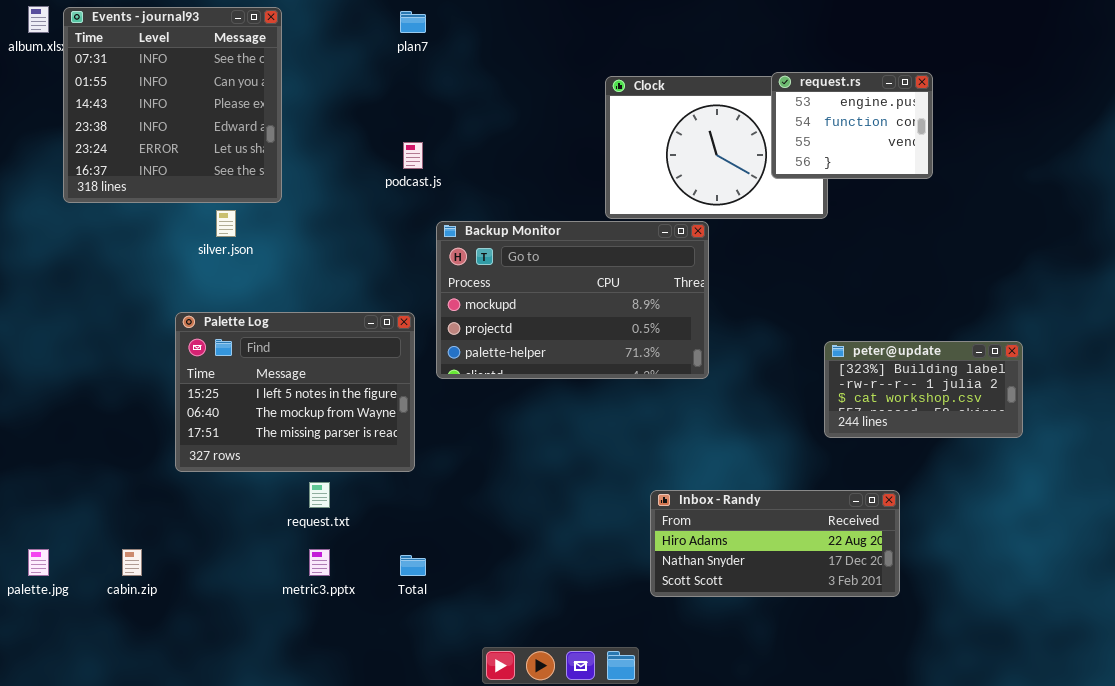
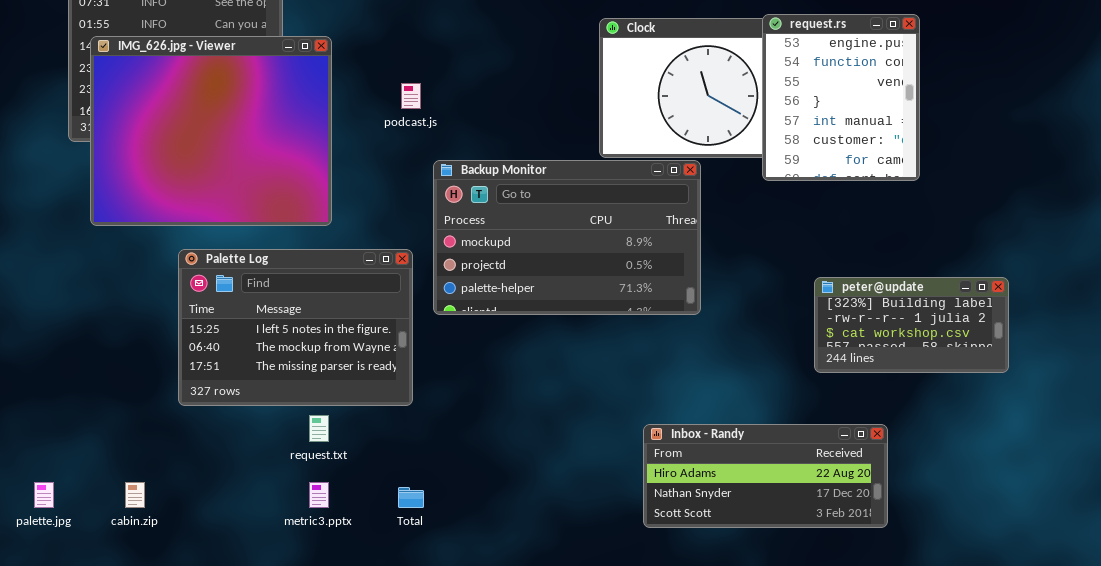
request.rs: [771,72,933,179] -> [762,14,920,181], resized
IMG_626.jpg - Viewer: none -> [90,36,332,226], opened

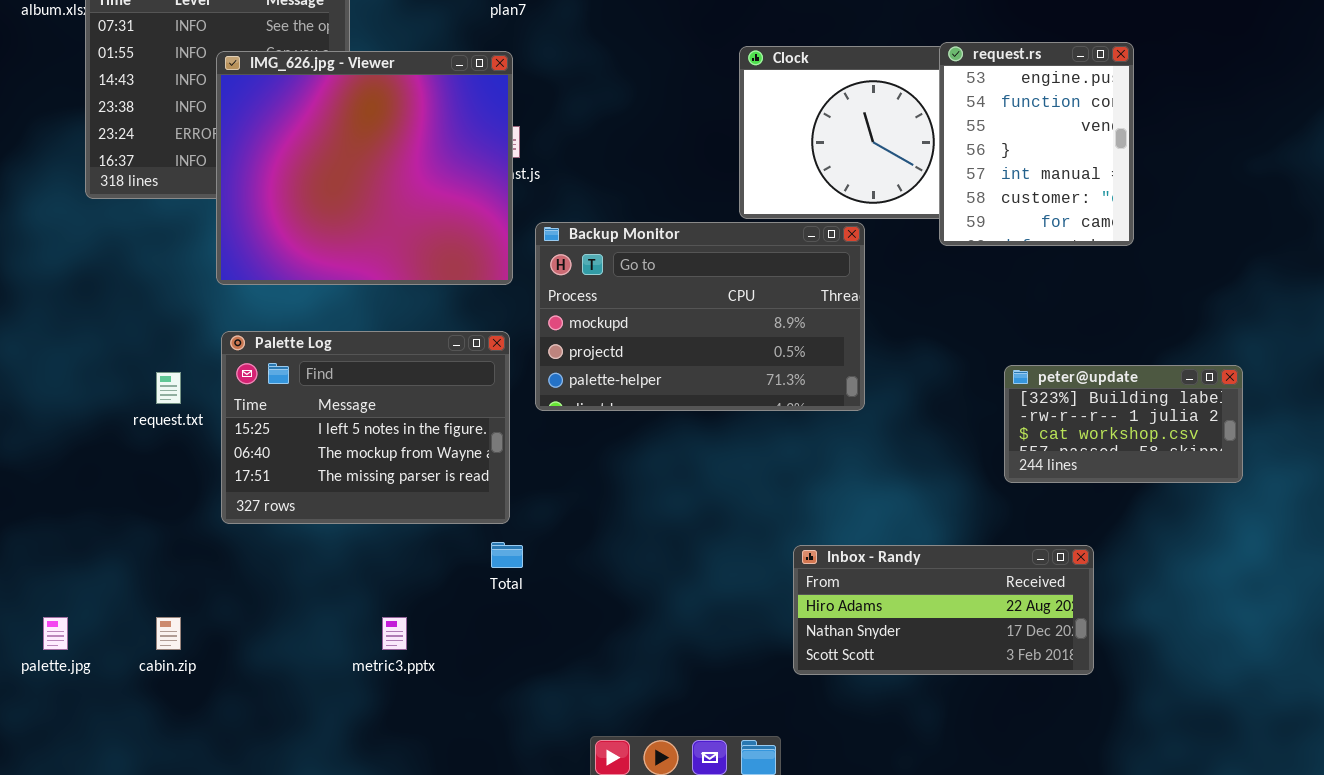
IMG_626.jpg - Viewer: [90,36,332,226] -> [216,51,513,285], moved
request.txt: [309,415,329,442] -> [156,372,181,404], moved
Total: [398,487,424,508] -> [491,542,523,568], moved

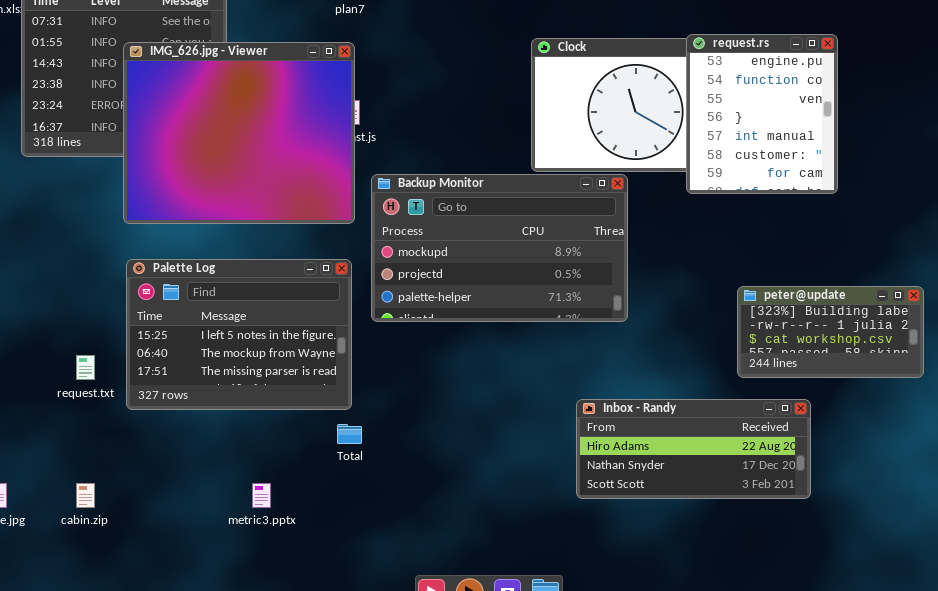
request.txt: [156,372,181,404] -> [76,355,95,380], moved
Inbox - Randy: [793,545,1094,675] -> [576,399,811,499], moved

